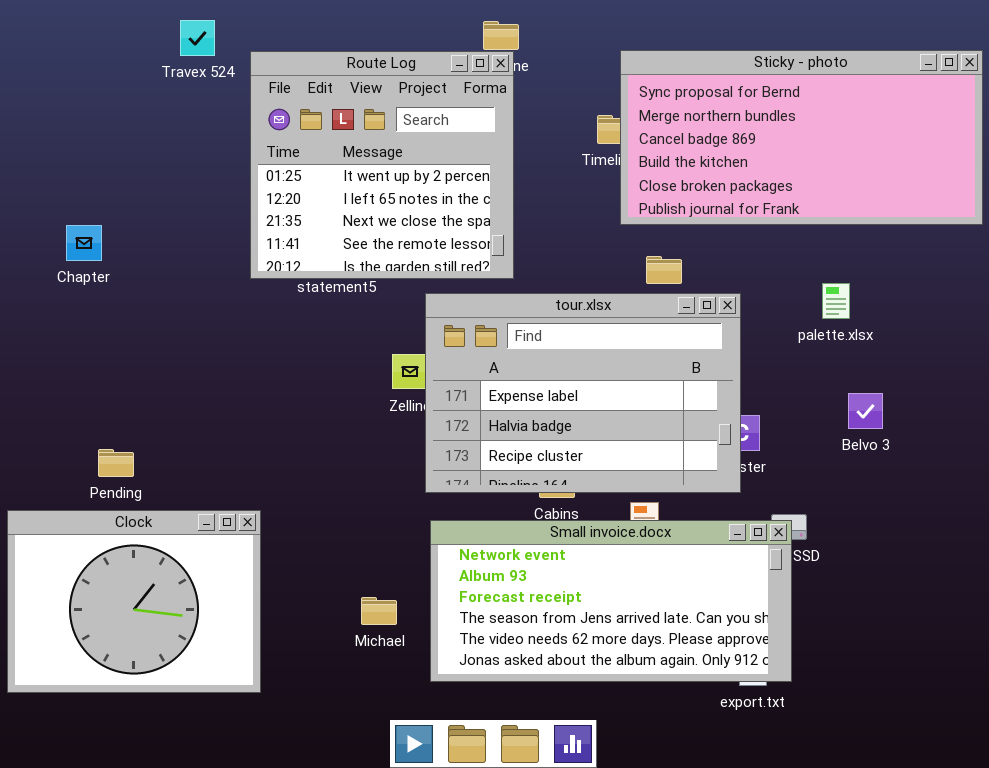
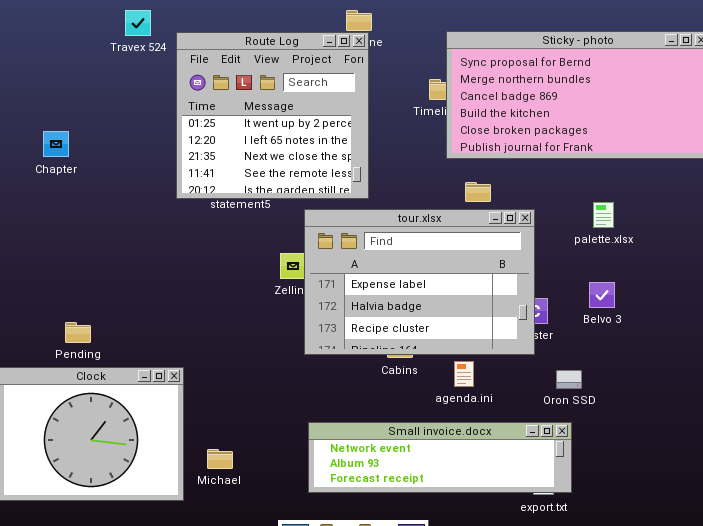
Chapter: [66,225,102,261] -> [43,131,69,157], moved
Belvo 3: [848,393,883,429] -> [589,282,615,308], moved
Small invoice.docx: [430,520,792,682] -> [308,422,572,493], resized
Michael: [361,597,397,625] -> [207,449,233,469], moved

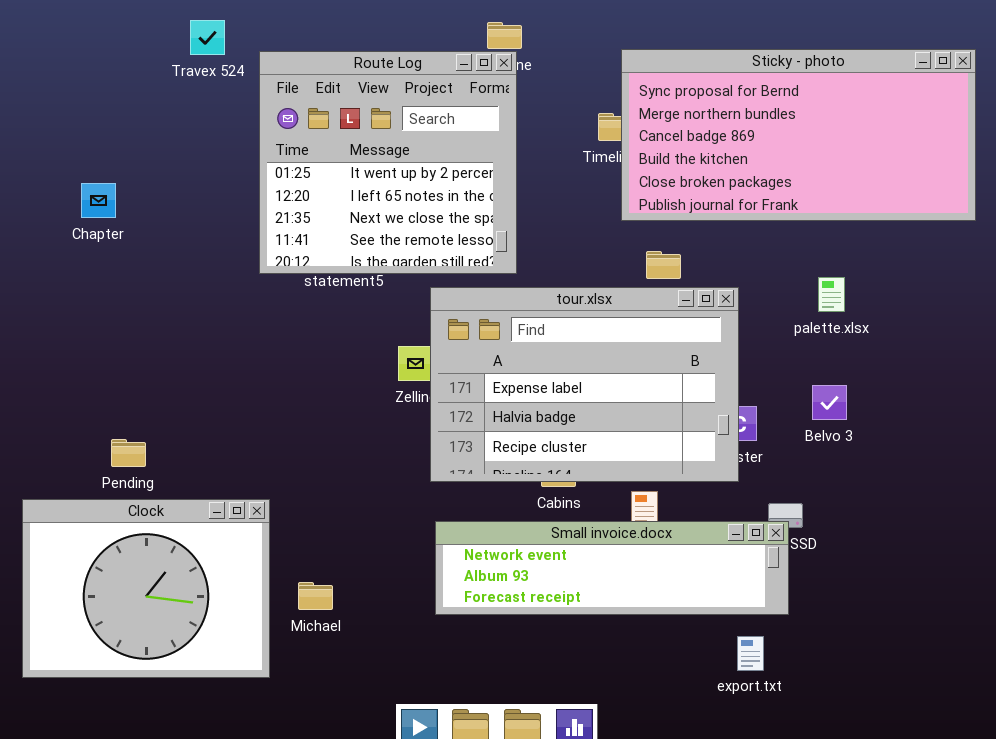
Small invoice.docx: [308,422,572,493] -> [435,521,789,615], moved
Michael: [207,449,233,469] -> [298,582,333,610], moved

